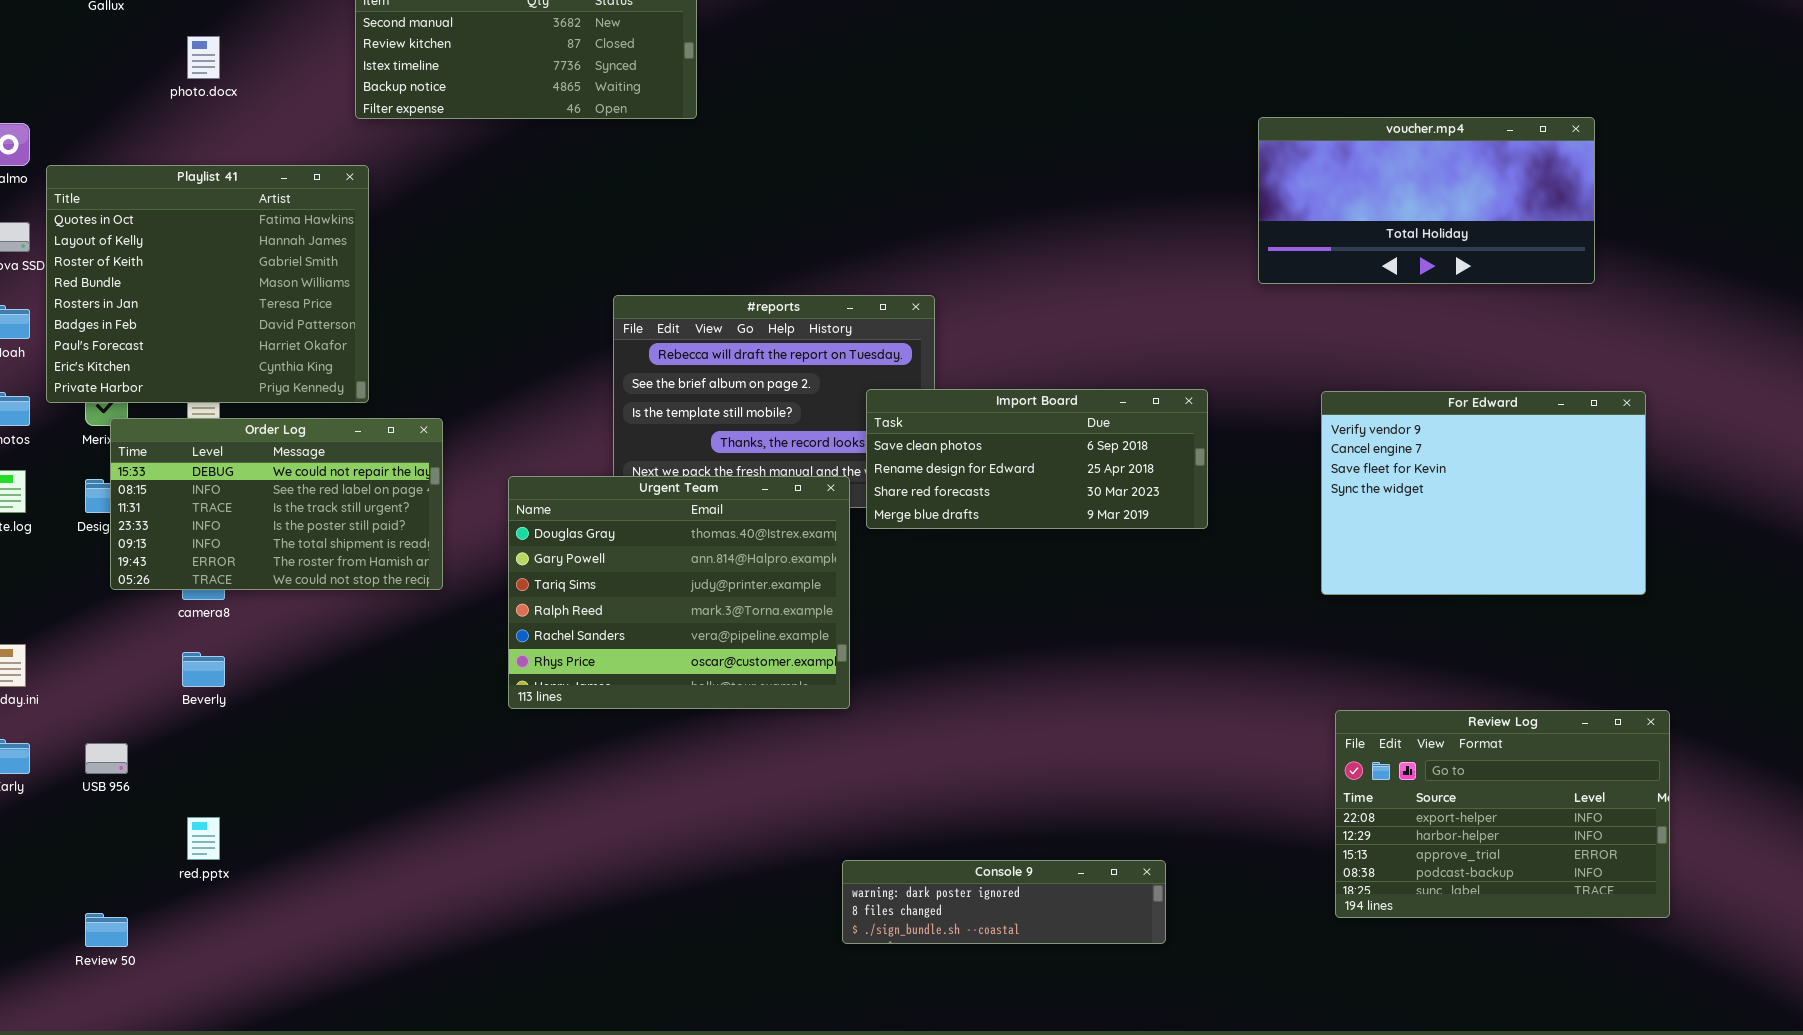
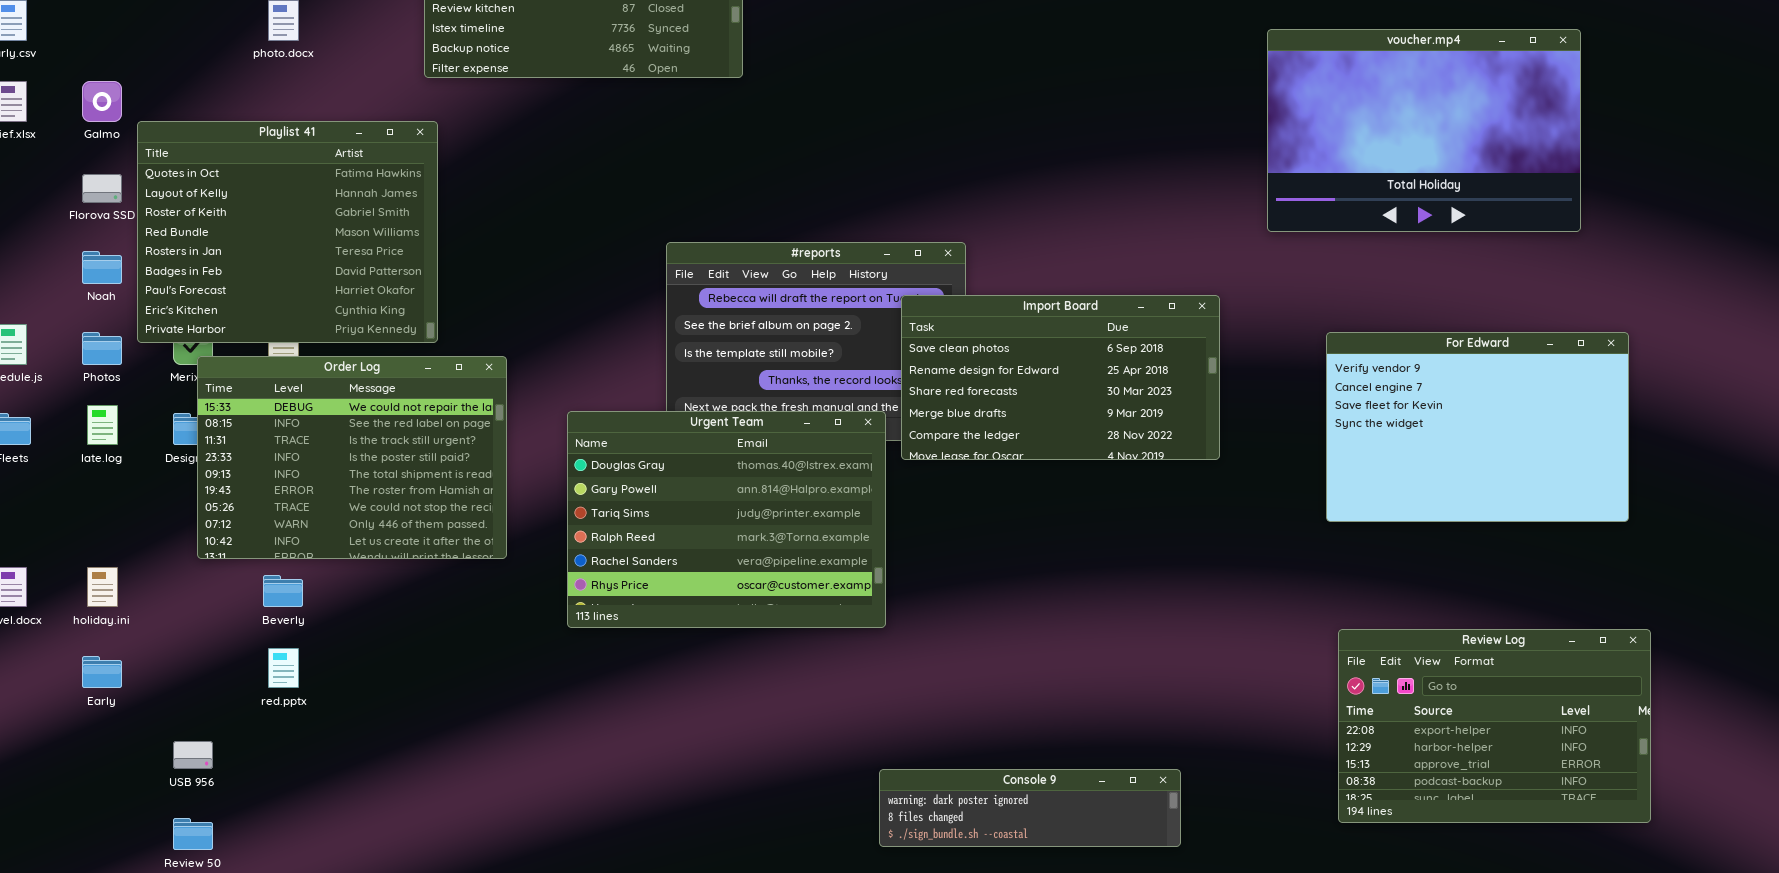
voucher.mp4: [1258,117,1595,284] -> [1267,29,1581,232], resized
Import Board: [866,389,1208,529] -> [901,295,1220,460], resized
Order Log: [110,418,443,590] -> [197,356,507,559], resized
USB 956: [85,743,128,774] -> [173,741,213,769], moved
red.pptx: [187,817,220,860] -> [268,648,299,688], moved

